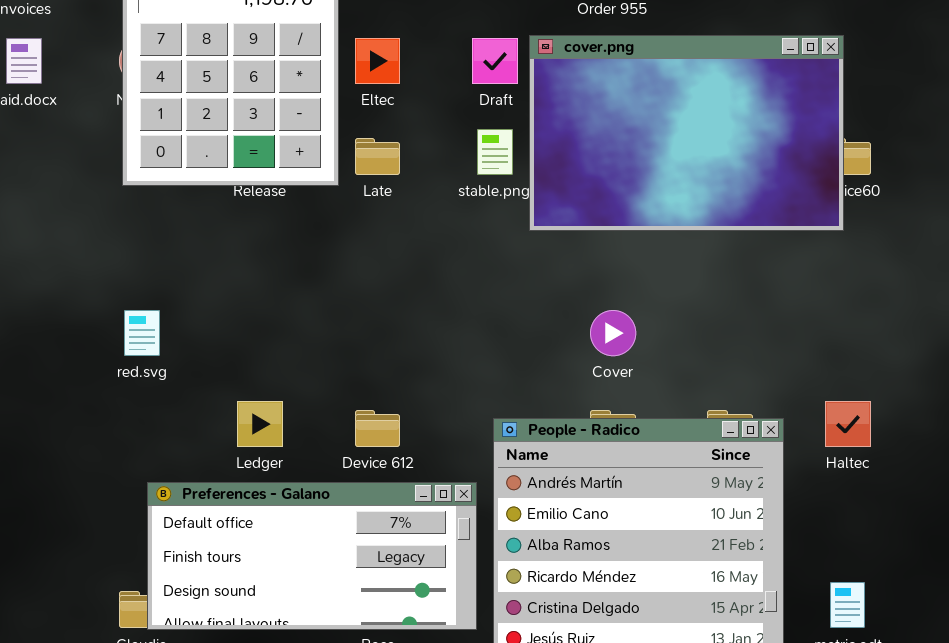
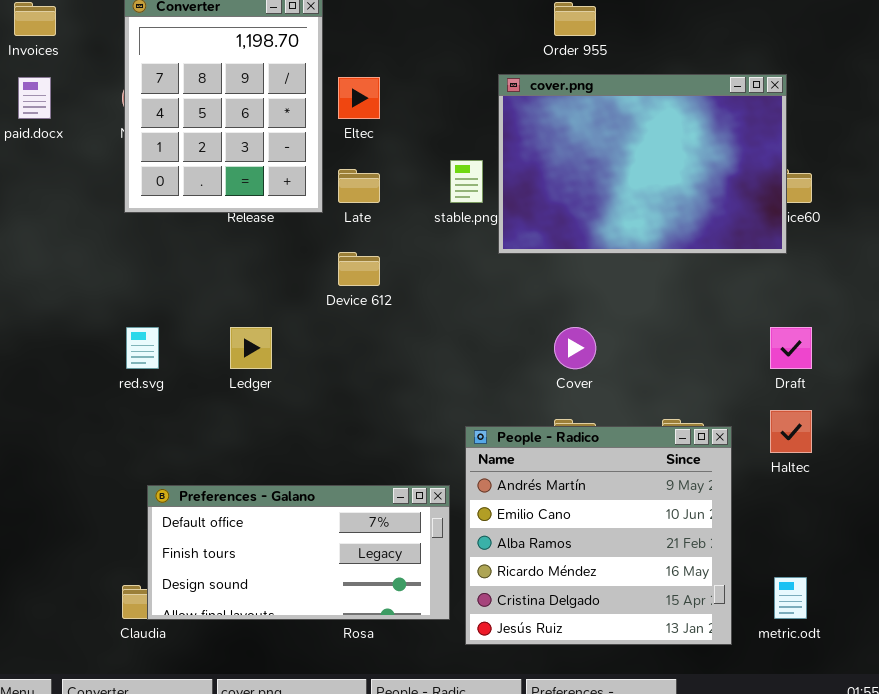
Draft: [472,38,518,84] -> [770,327,812,369], moved
Ledger: [237,401,283,447] -> [230,327,272,369], moved
Device 612: [355,410,400,447] -> [338,252,380,286], moved

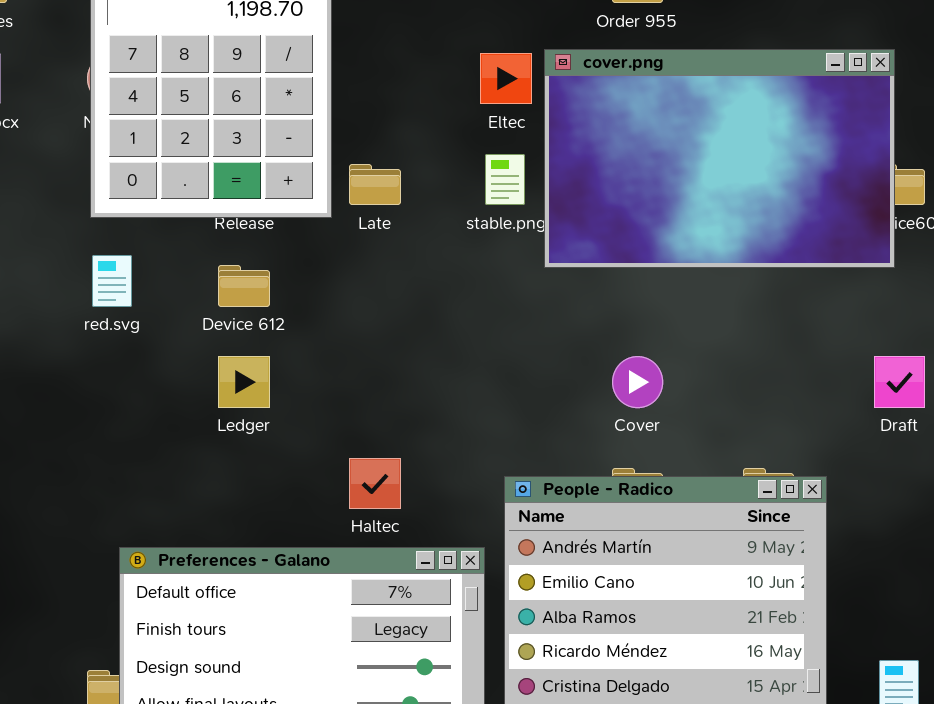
Eltec: [338,77,380,119] -> [480,53,532,104], moved
Device 612: [338,252,380,286] -> [218,265,270,307], moved
red.svg: [126,327,159,369] -> [92,255,132,307], moved
Haltec: [770,410,812,453] -> [349,458,401,509], moved

